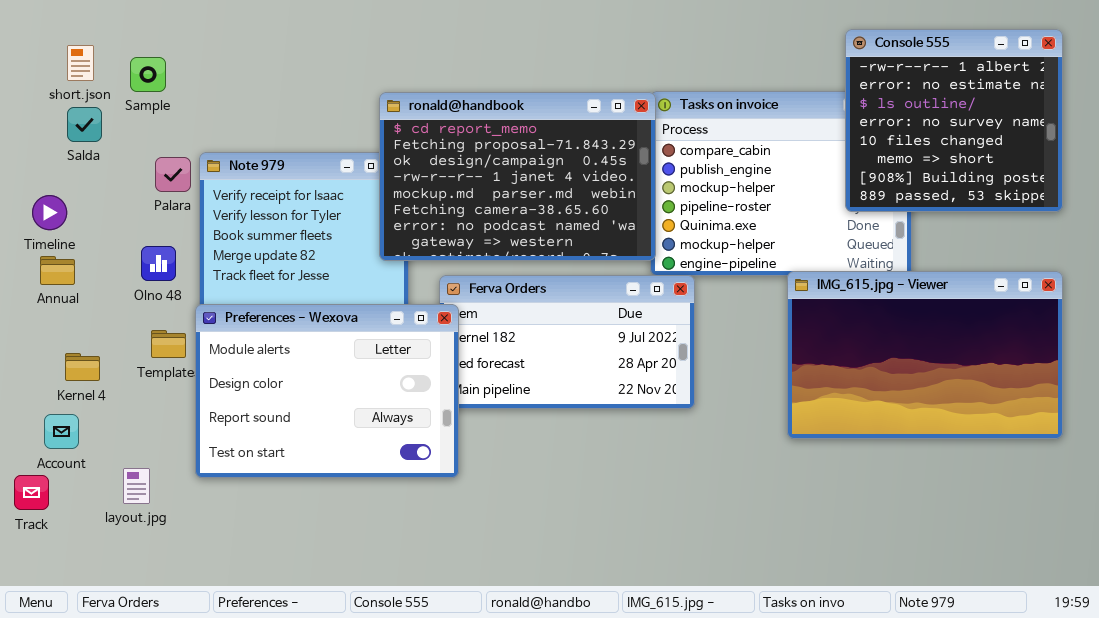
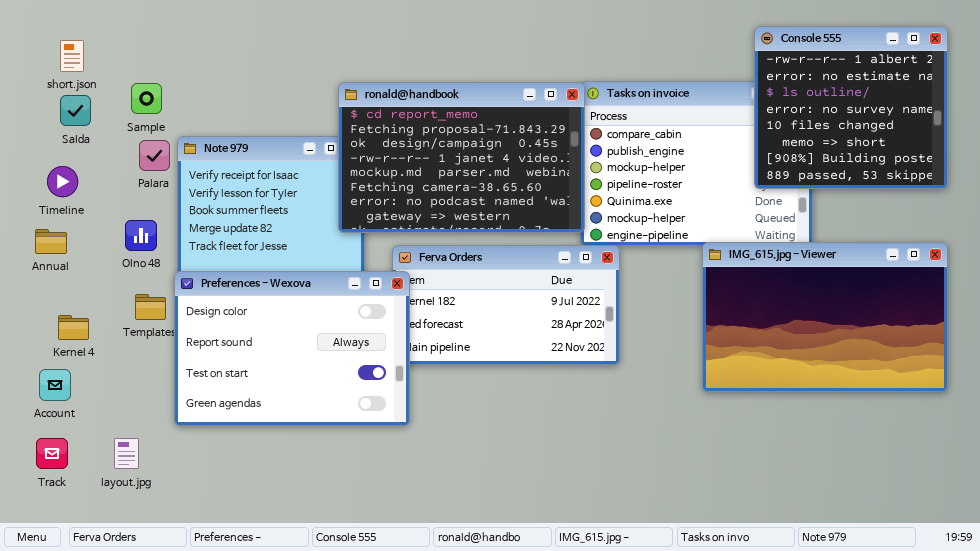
Sample: [130,57,166,92] -> [131,83,162,114], moved
Timeline: [32,195,67,230] -> [47,166,78,197], moved
Preferences - Wexova: [195,304,459,478] -> [174,271,410,426], scrolled down 1 row
layout.jpg: [123,468,150,504] -> [114,438,139,469], moved
Track: [14,475,49,510] -> [36,438,68,469], moved

